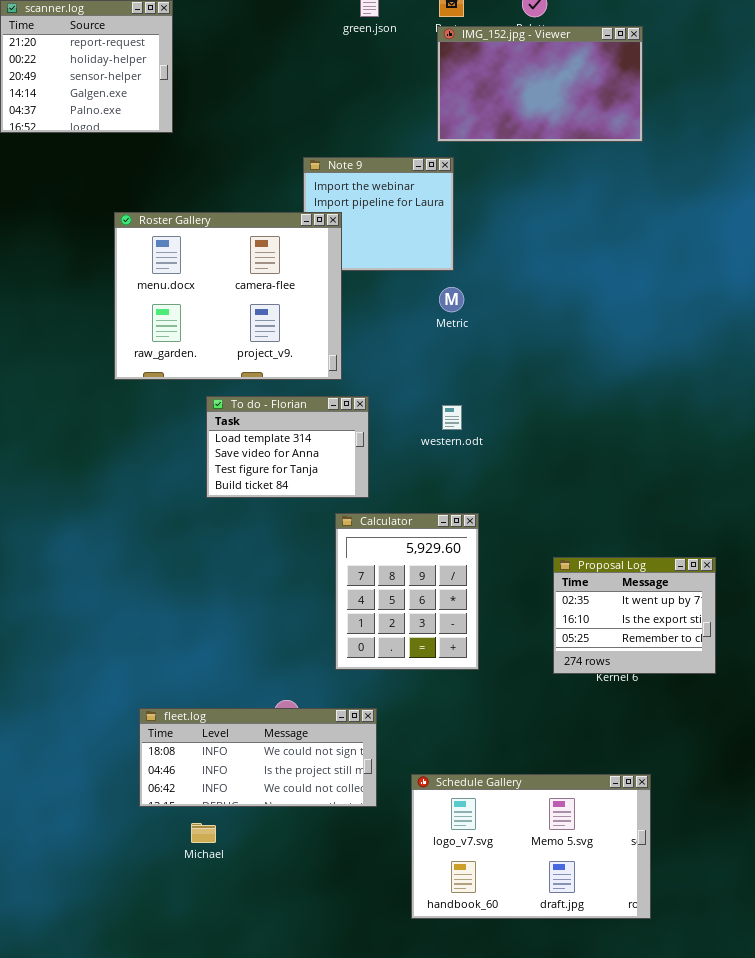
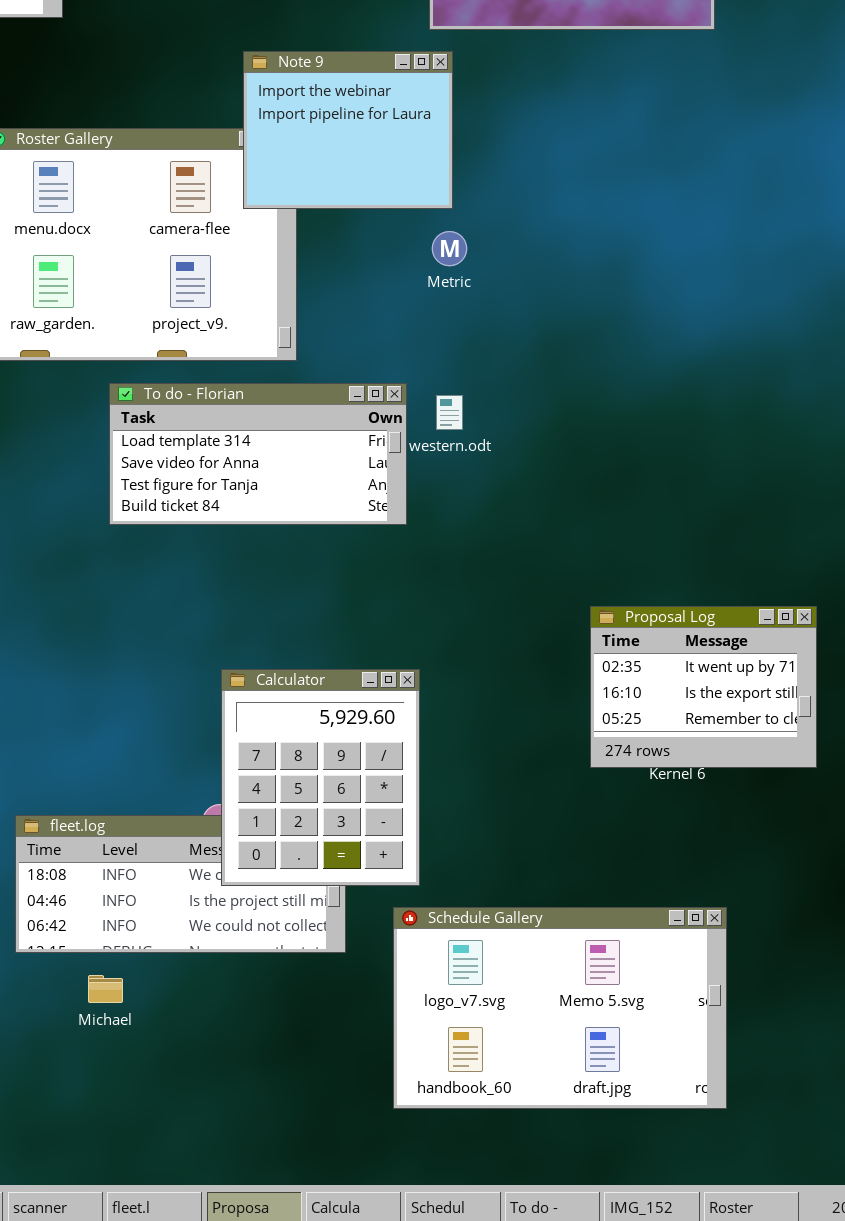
Note 9: [303,157,454,271] -> [243,51,453,209], raised
To do - Florian: [206,396,369,498] -> [109,383,407,525], resized
Calculator: [335,513,479,670] -> [221,669,420,886], moved

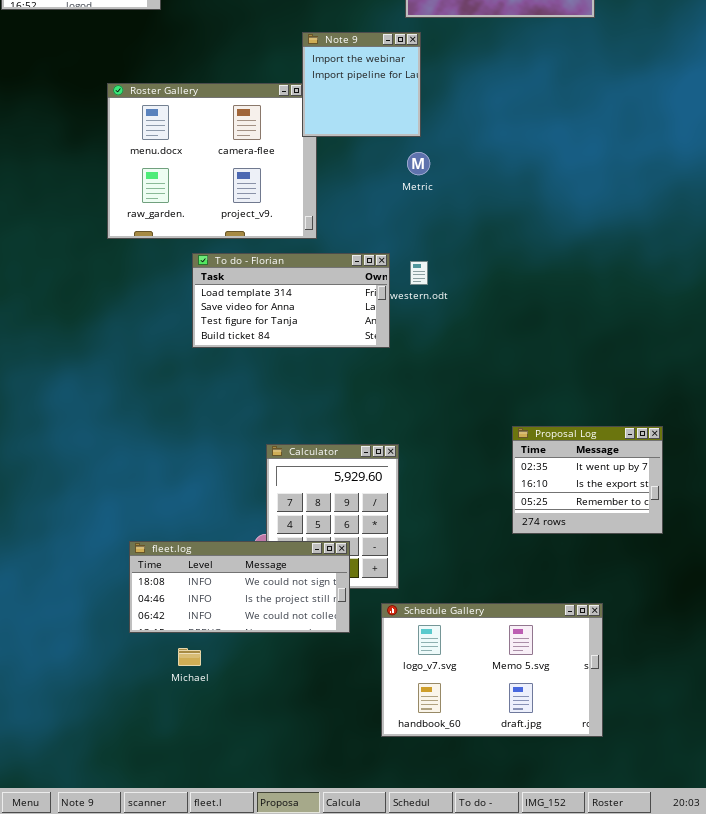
Note 9: [243,51,453,209] -> [302,32,421,137], resized
Proposal Log: [590,606,817,768] -> [512,426,663,534], moved
fleet.log: [15,815,346,953] -> [129,541,350,633], raised

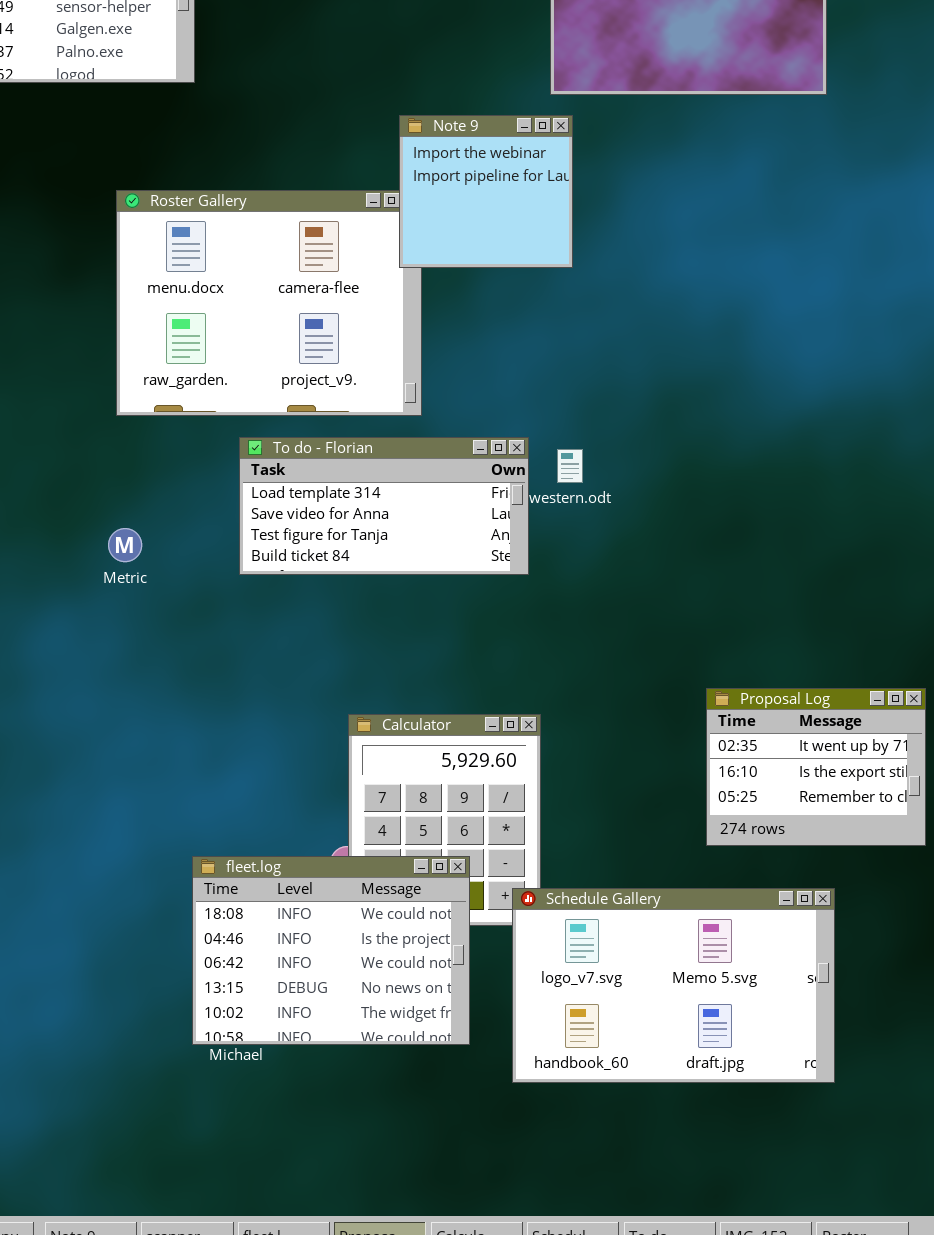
Metric: [407,152,430,175] -> [108,528,142,562], moved
fleet.log: [129,541,350,633] -> [192,856,470,1045], resized
Schedule Gallery: [381,603,603,737] -> [512,888,835,1083], moved

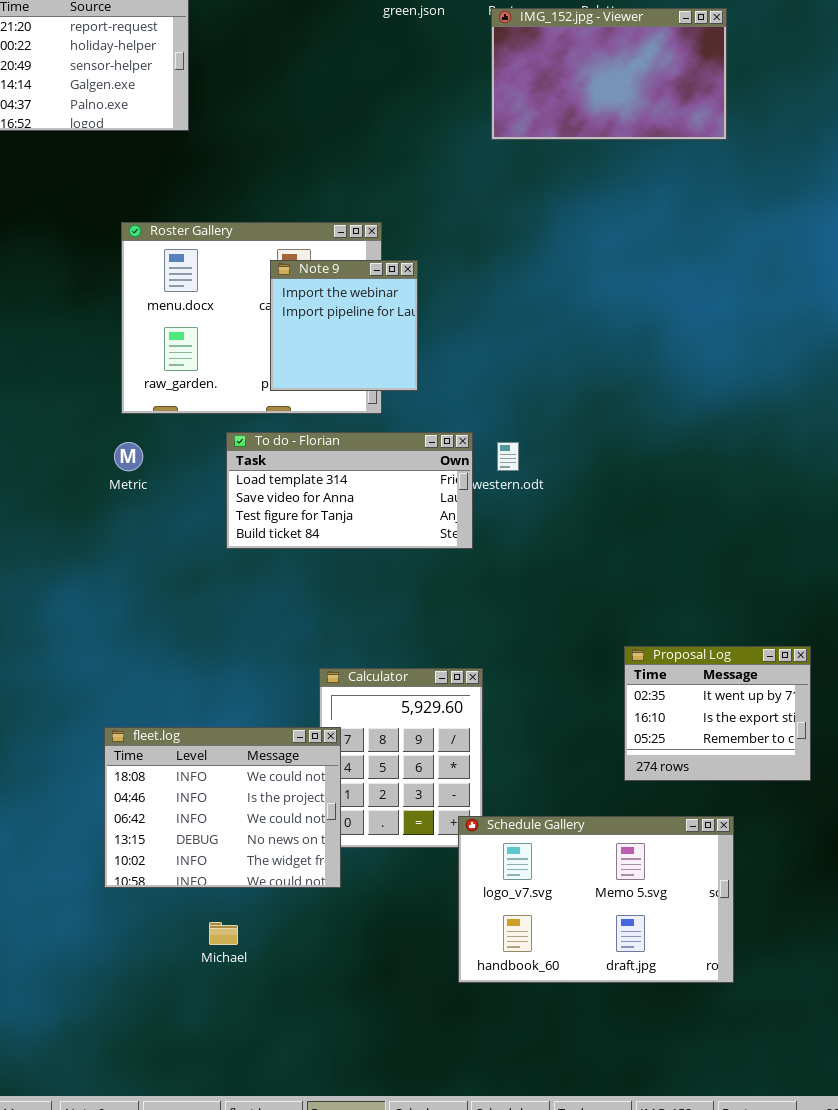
Note 9: [399,115,573,268] -> [270,260,418,391], moved
Metric: [108,528,142,562] -> [114,442,143,471], moved
fleet.log: [192,856,470,1045] -> [104,727,341,888], moved

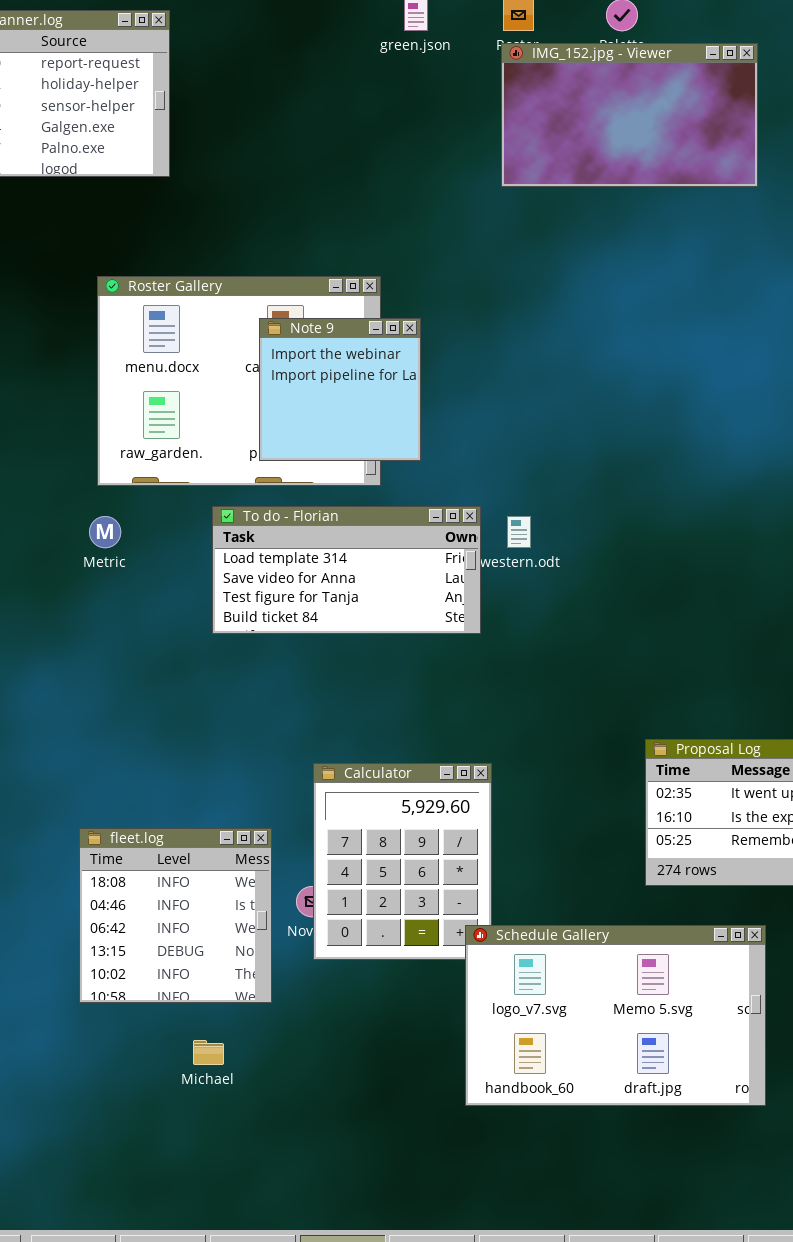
fleet.log: [104,727,341,888] -> [79,828,272,1003], resized

